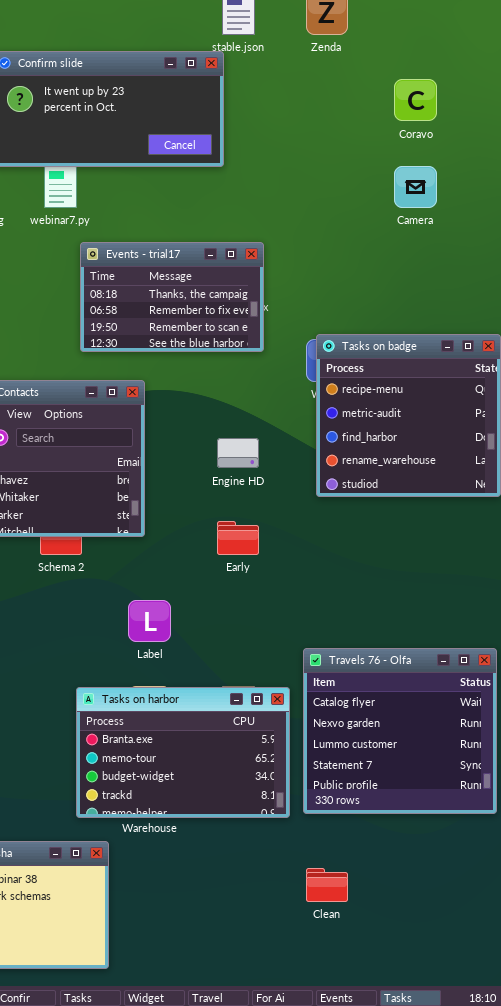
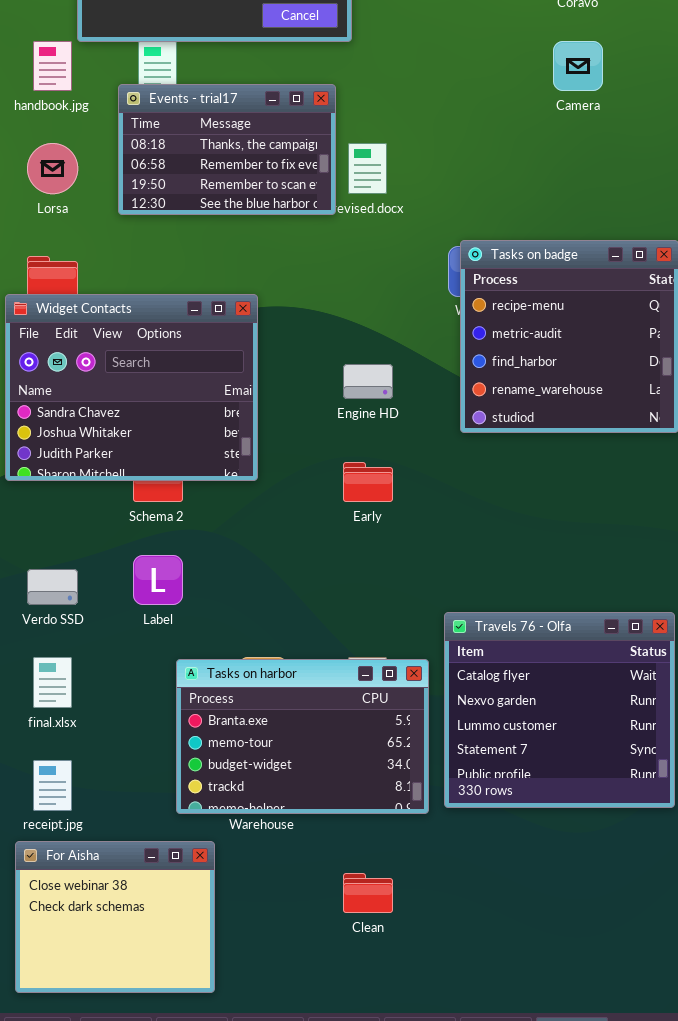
Events - trial17: [80,242,264,352] -> [118,84,336,215], moved
Label: [128,600,171,642] -> [133,555,183,605], moved
Clean: [306,868,348,902] -> [343,873,393,913], moved

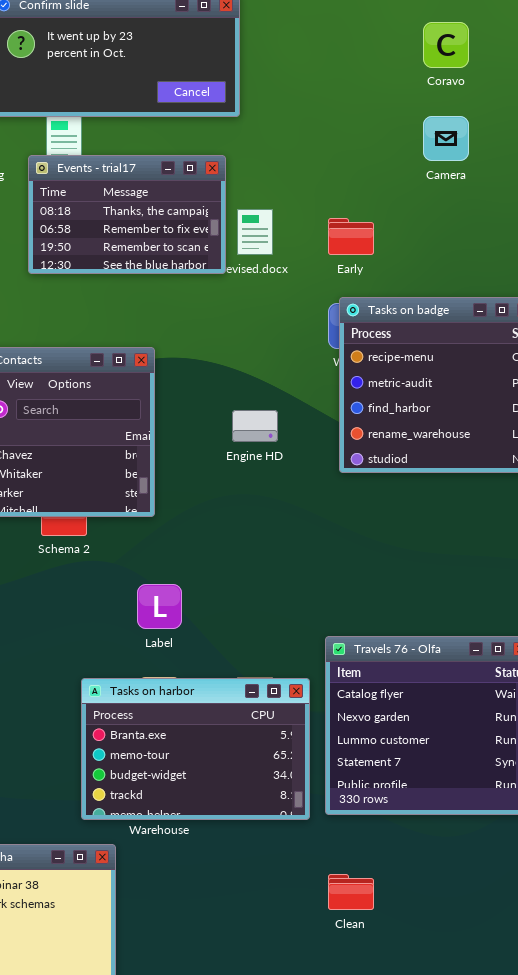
Early: [343,462,393,502] -> [328,218,374,255], moved
Label: [133,555,183,605] -> [137,584,182,629], moved
Clean: [343,873,393,913] -> [328,874,374,910], moved

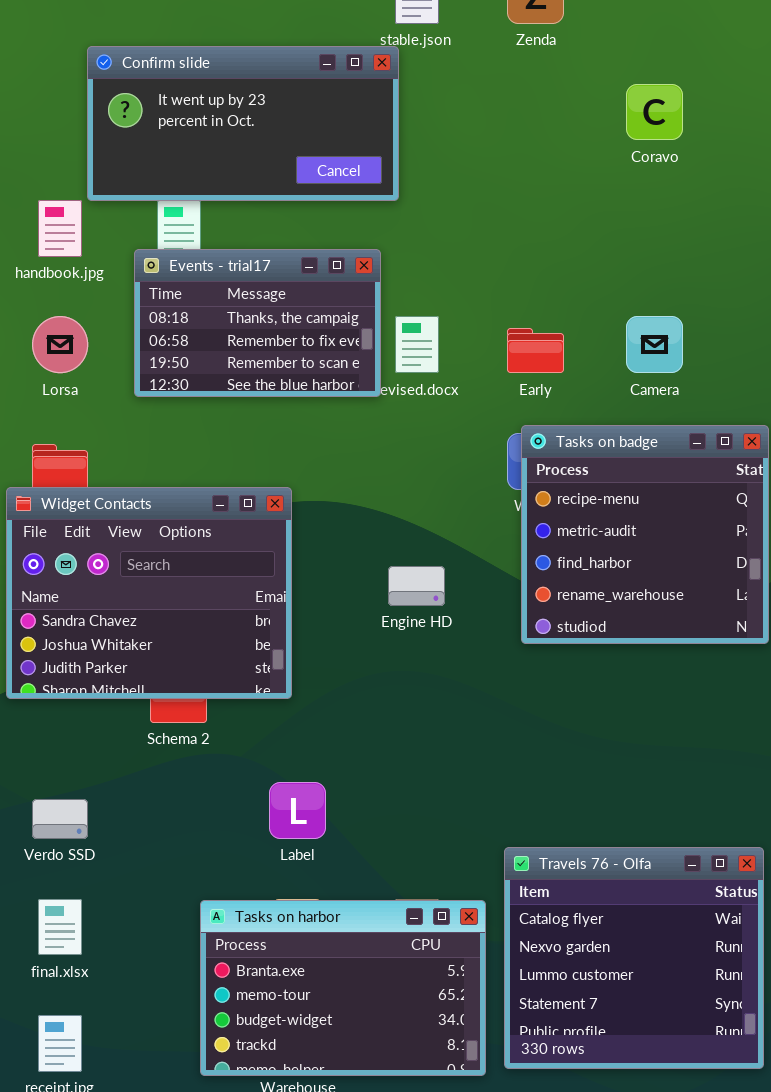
Camera: [423,116,469,161] -> [626,316,683,373], moved

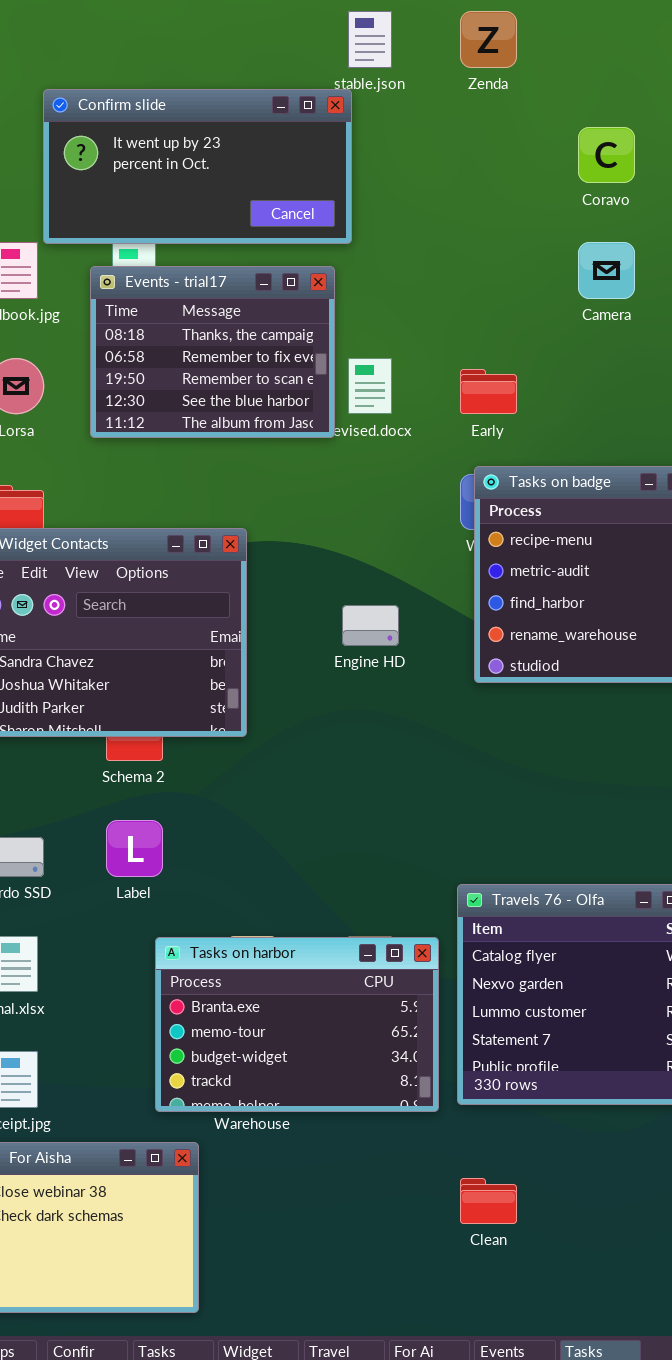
Events - trial17: [134,249,381,397] -> [90,266,335,438], resized
Camera: [626,316,683,373] -> [578,242,635,299], moved
Label: [269,782,326,839] -> [106,820,163,877], moved

